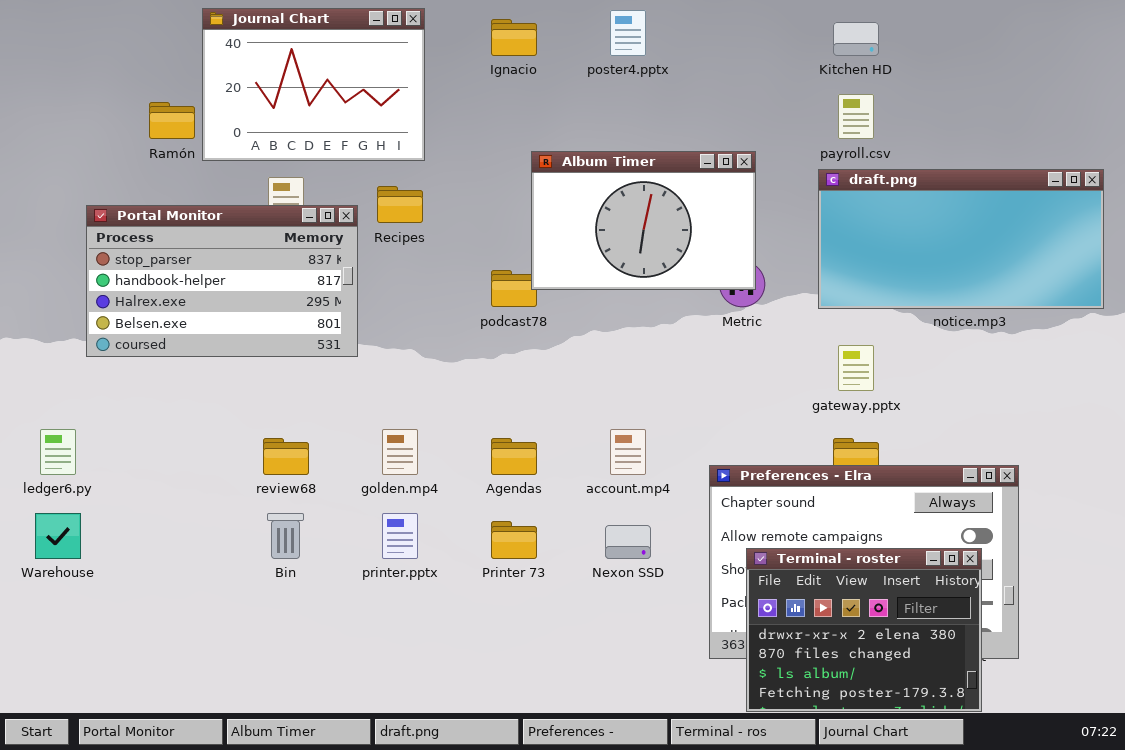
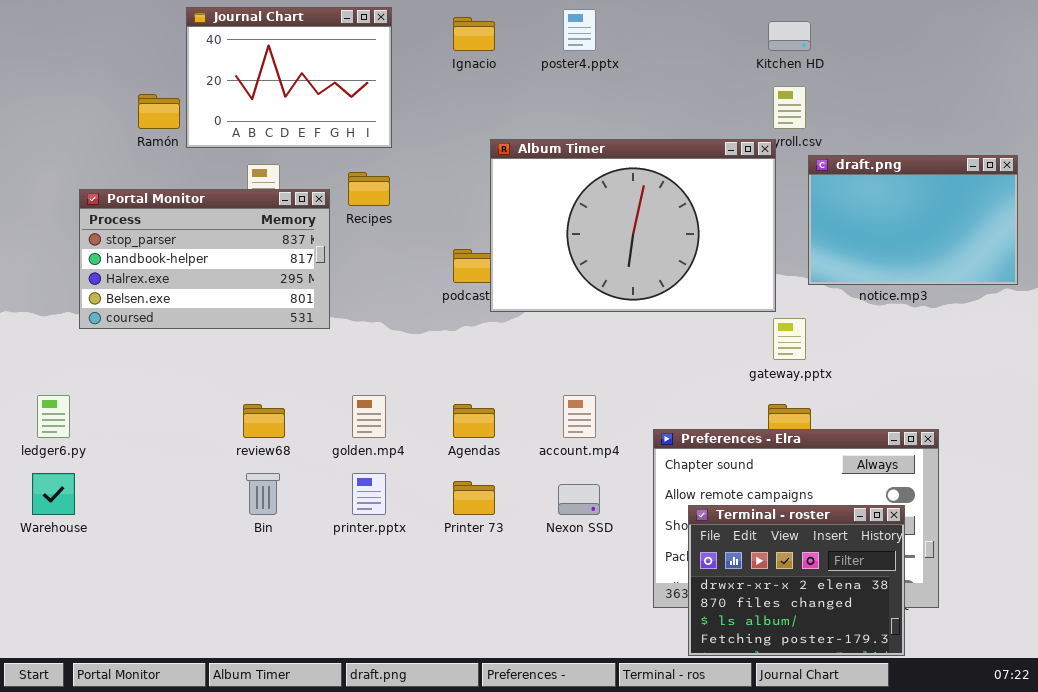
Album Timer: [531,151,756,290] -> [490,139,776,312], resized
draft.png: [818,169,1104,309] -> [808,155,1018,285], resized

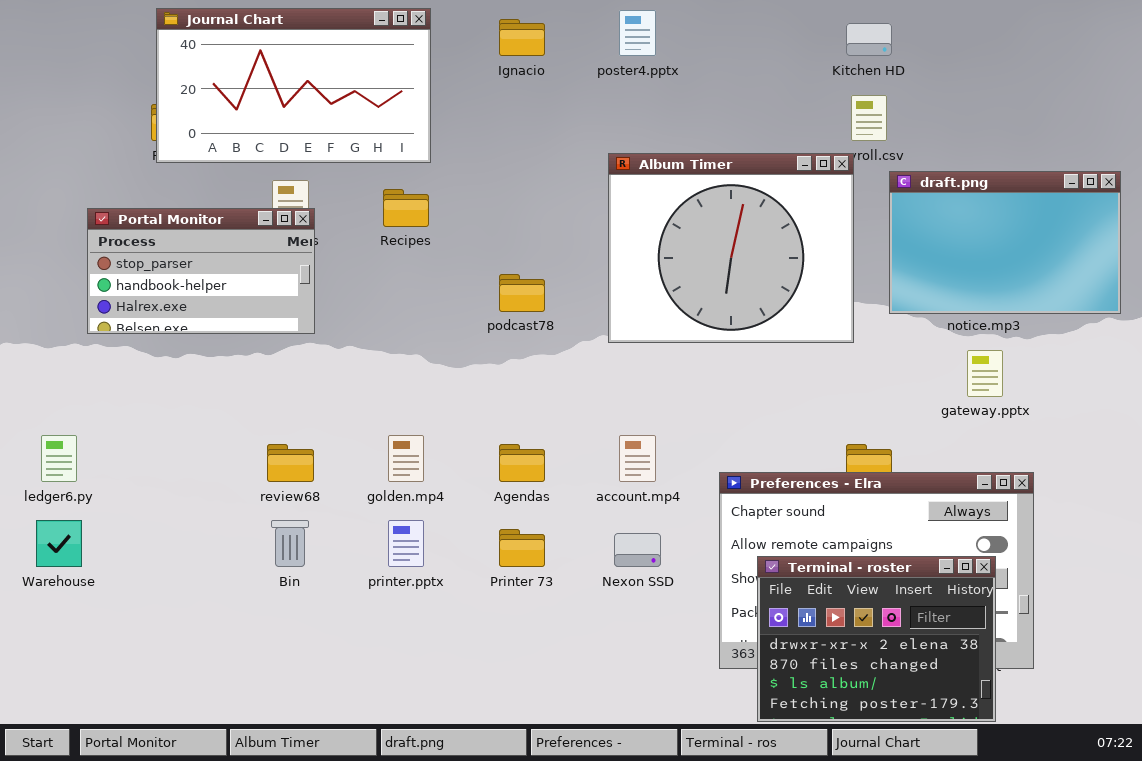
Journal Chart: [186,7,392,148] -> [156,8,431,163], resized
Album Timer: [490,139,776,312] -> [608,153,854,343], resized
Portal Monitor: [79,189,330,329] -> [87,208,315,334], resized
gateway.pptx: [773,318,806,360] -> [967,350,1003,397], moved

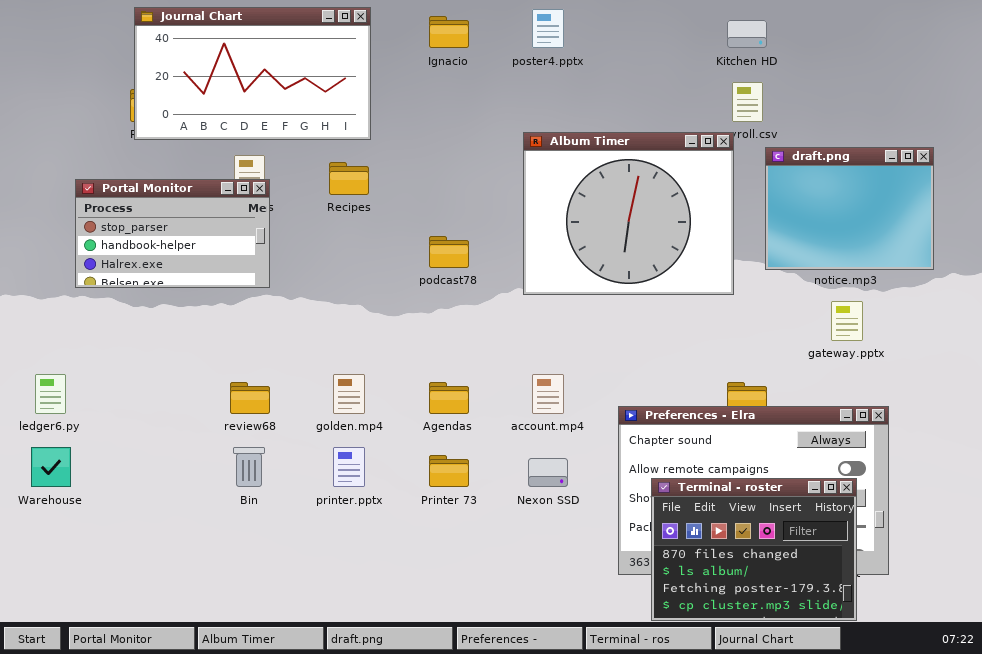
draft.png: [889,171,1121,314] -> [765,147,934,270], resized
Terminal - roster: [757,556,996,722] -> [651,478,857,621], scrolled down 1 row

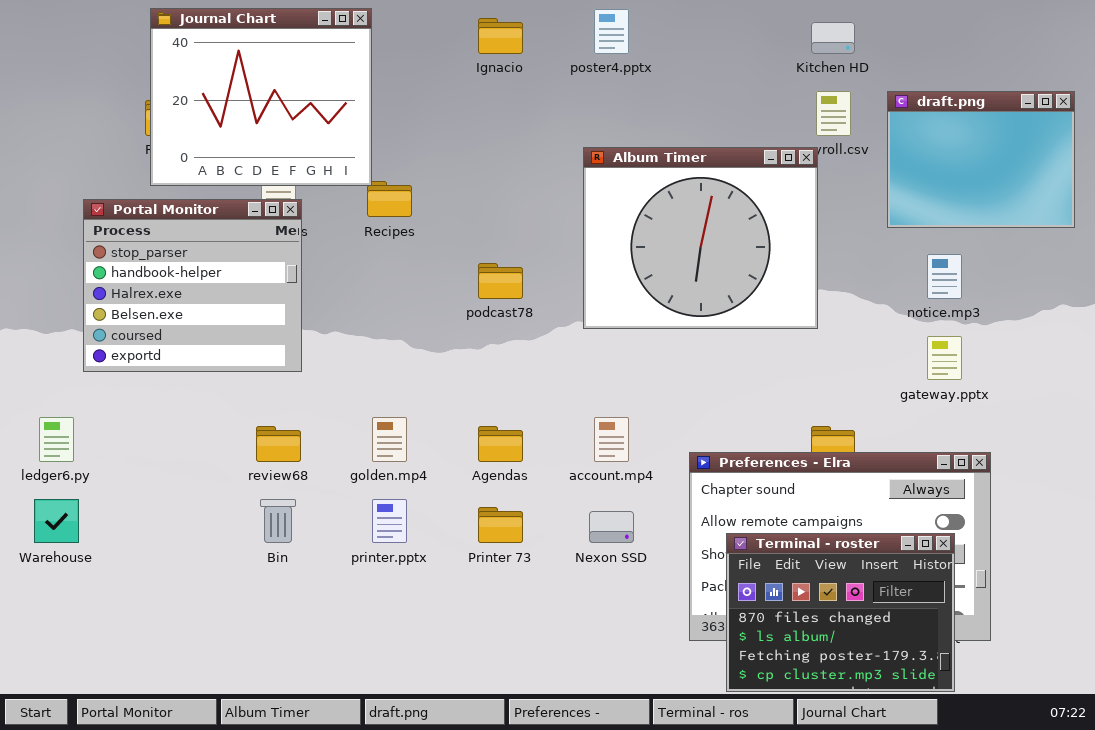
Journal Chart: [134,7,371,140] -> [150,8,372,186], resized
draft.png: [765,147,934,270] -> [887,91,1075,228], moved
Portal Monitor: [75,179,270,288] -> [83,199,302,372], resized

